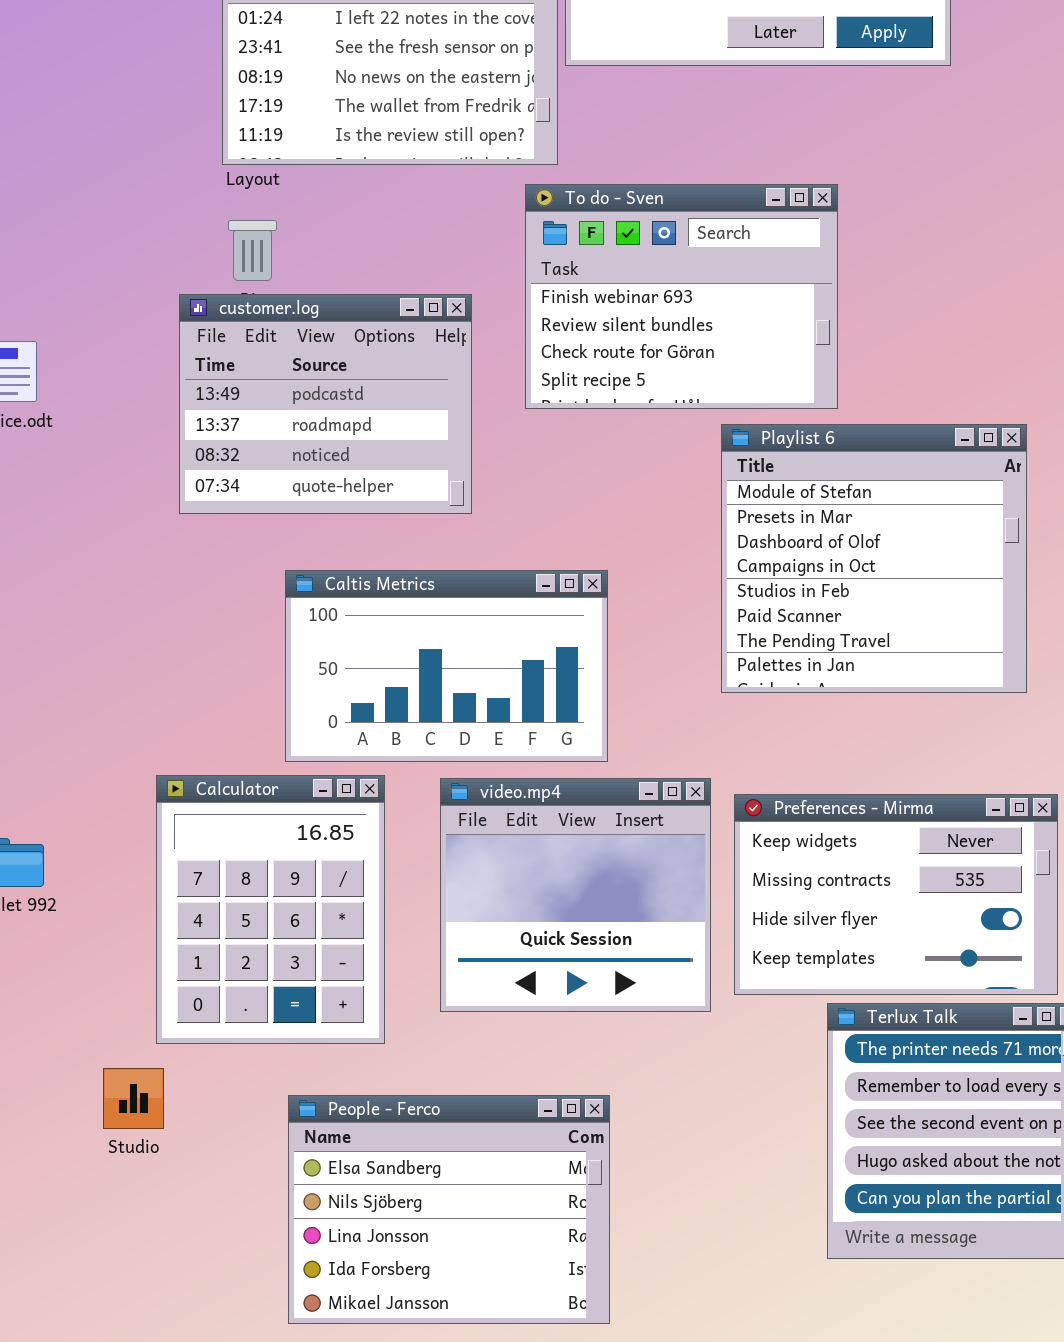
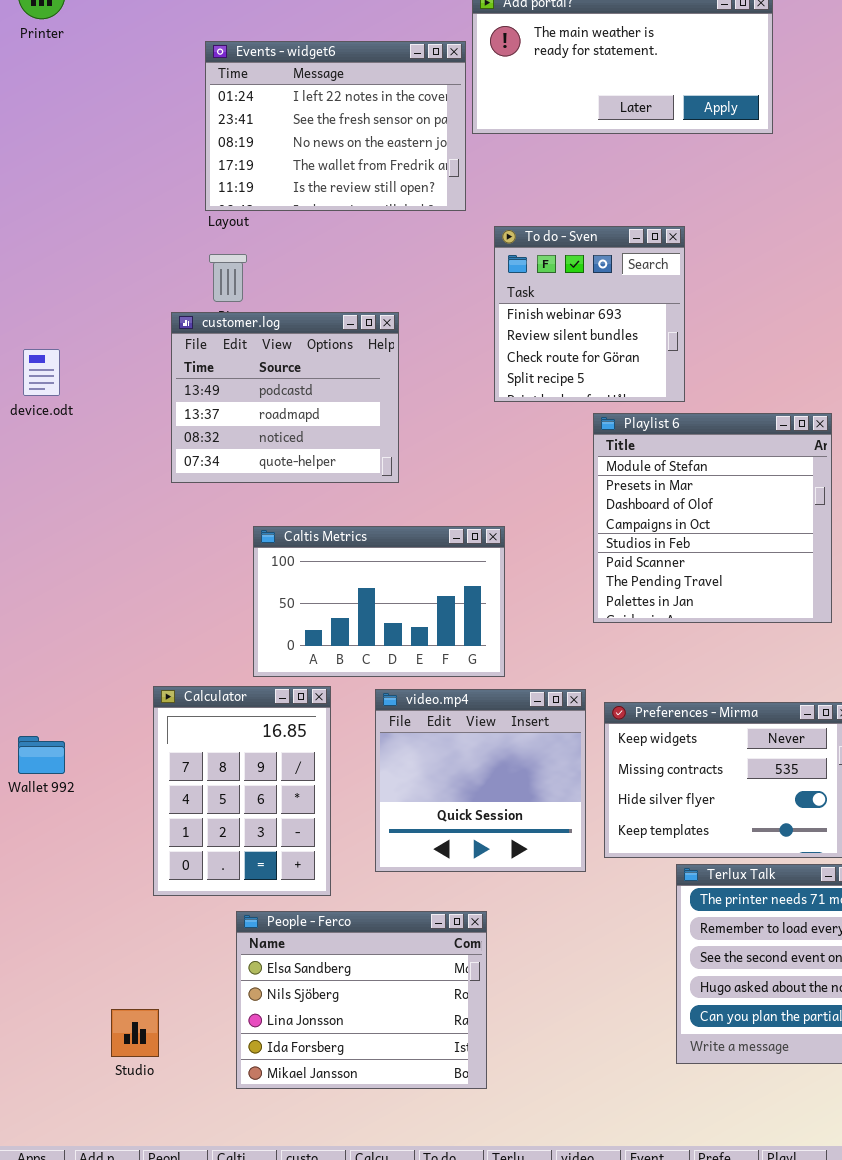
To do - Sven: [525,184,838,409] -> [494,226,685,402], resized
Studio: [103,1068,164,1129] -> [111,1009,159,1057], moved
People - Ferco: [288,1095,610,1324] -> [236,911,487,1089], moved

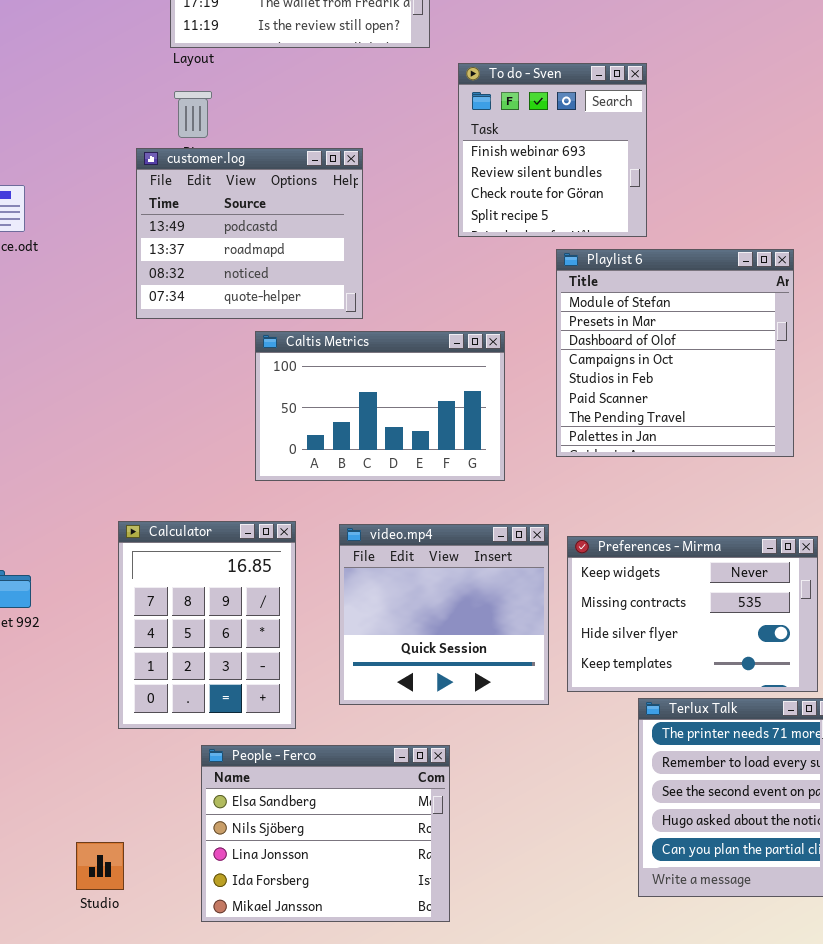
Caltis Metrics: [253,526,505,677] -> [255,331,505,481], moved

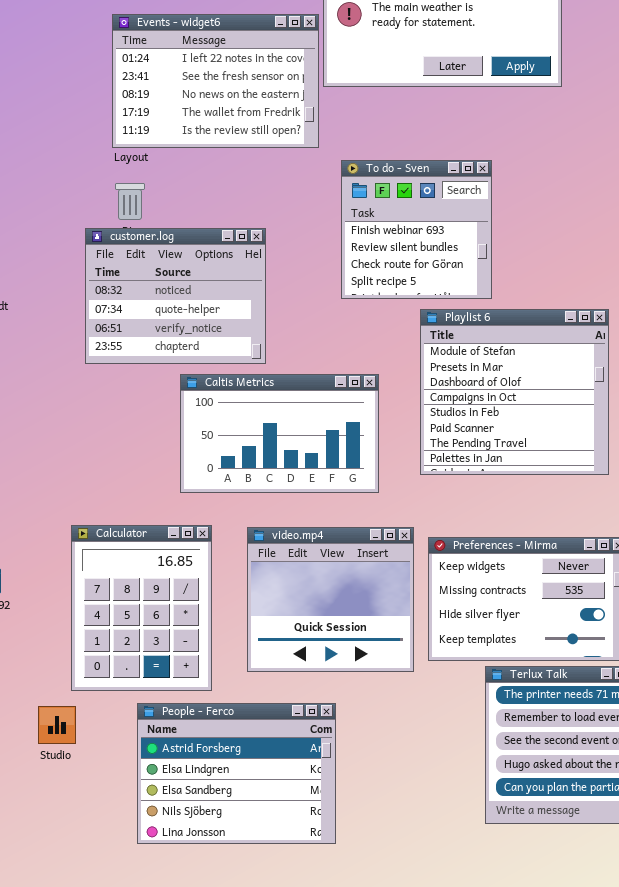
customer.log: [136,148,363,319] -> [85,228,266,364], scrolled down 2 rows
People - Ferco: [201,745,450,922] -> [137,703,336,844], scrolled up 2 rows
Studio: [76,842,124,890] -> [38,706,76,744], moved

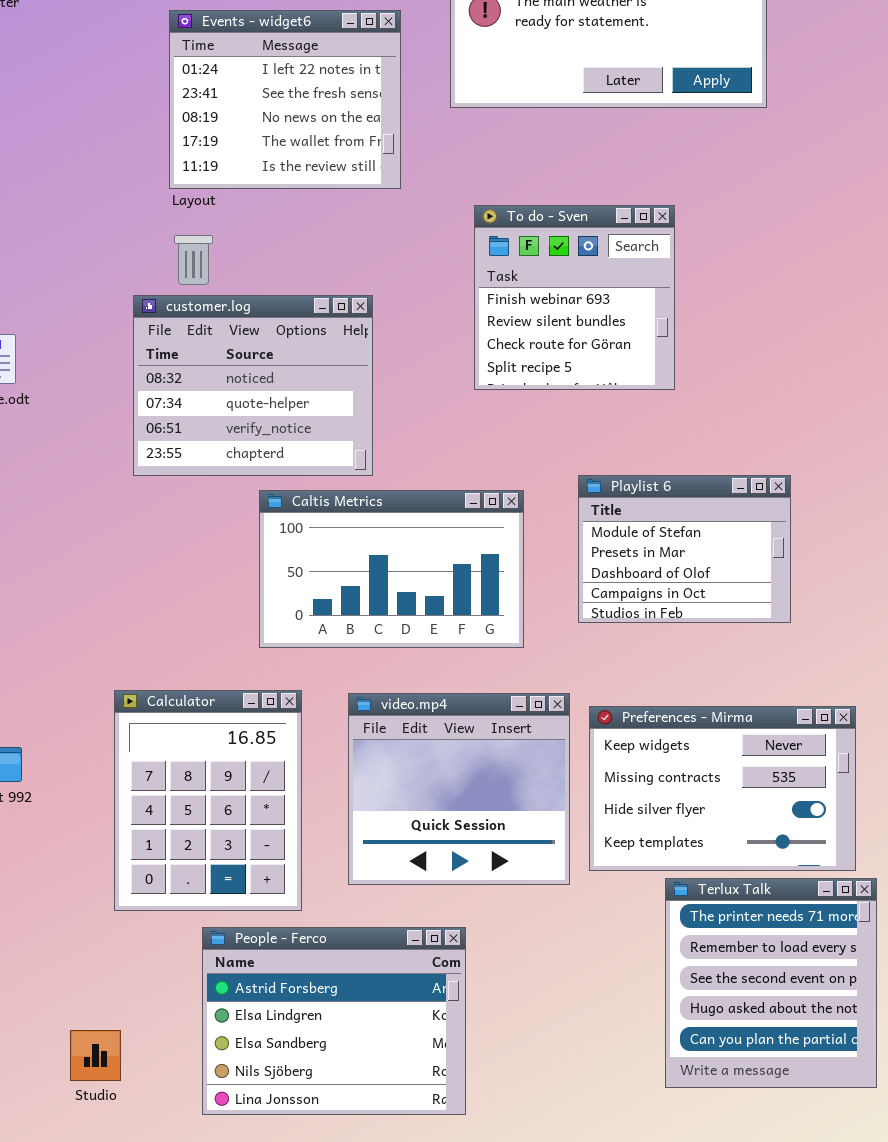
Events - widget6: [112,14,319,148] -> [169,10,401,189], resized
Playlist 6: [420,309,609,475] -> [578,475,791,623], resized
Studio: [38,706,76,744] -> [70,1030,121,1081], moved

